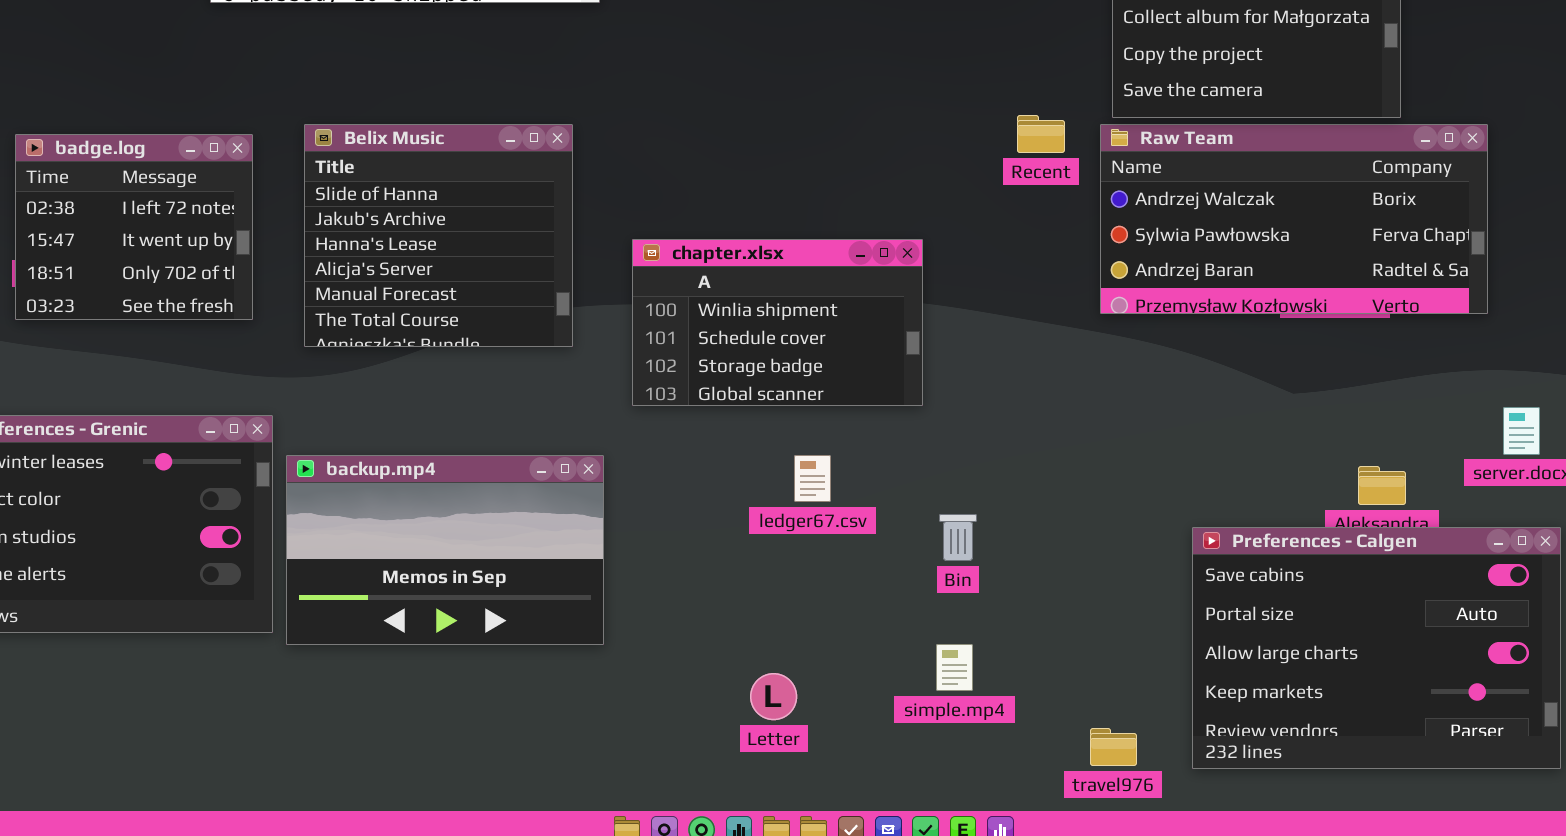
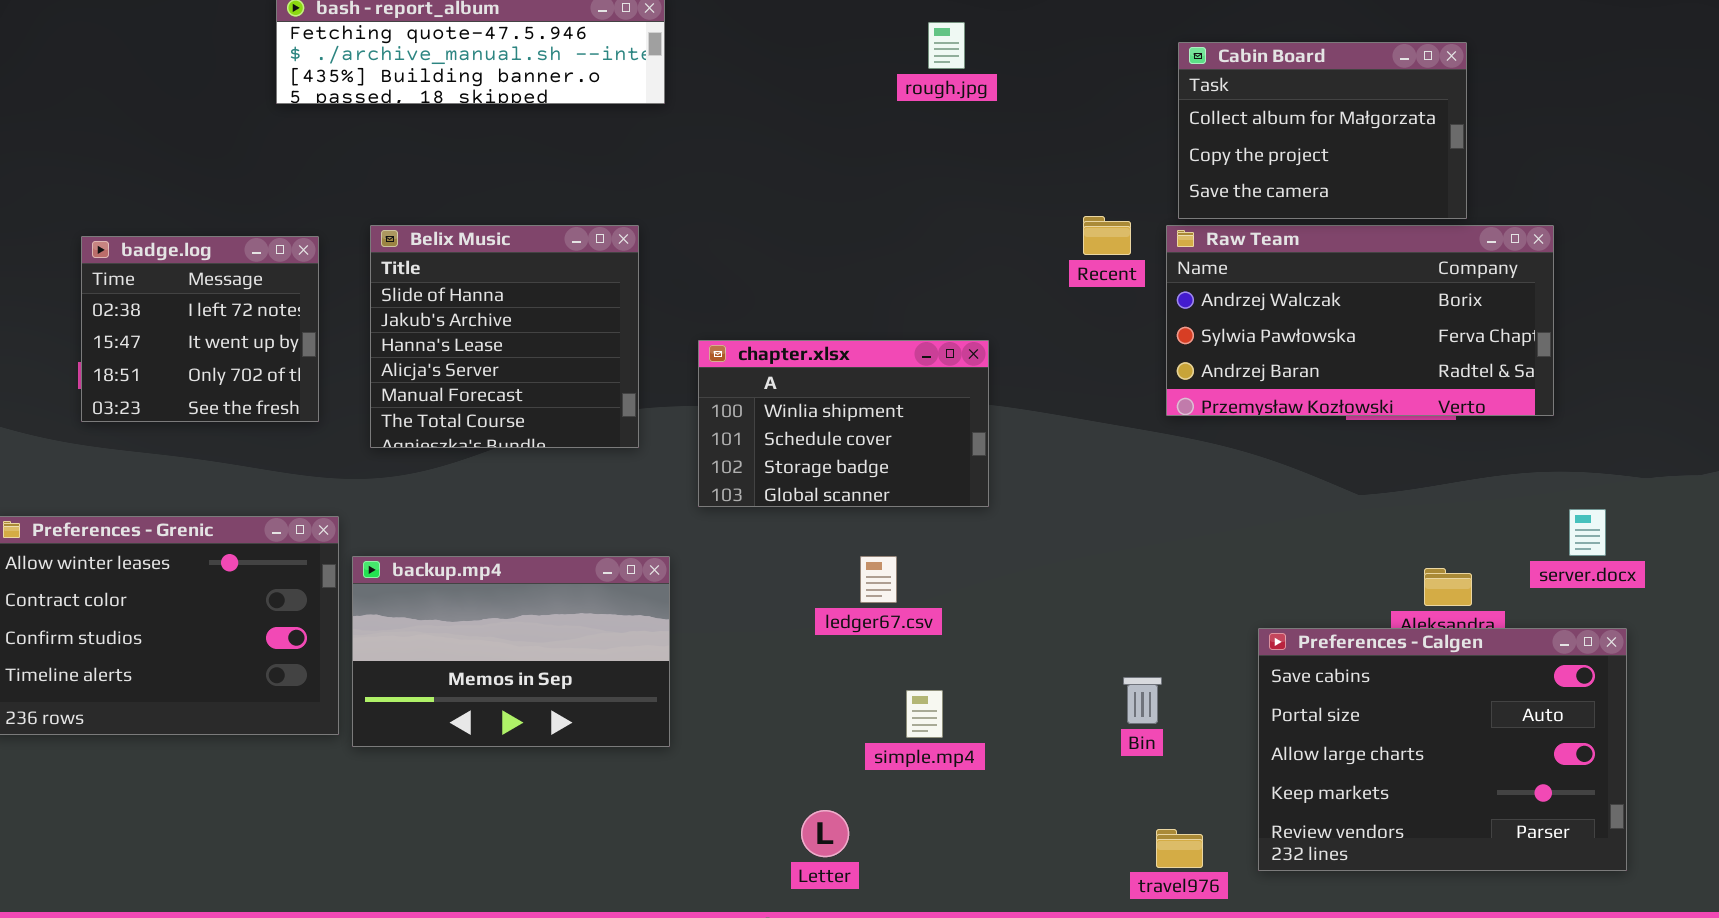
Bin: [939,514,977,561] -> [1123,677,1162,724], moved
simple.mp4: [936,644,973,691] -> [906,690,943,738], moved
Letter: [750,673,797,720] -> [801,810,849,857], moved

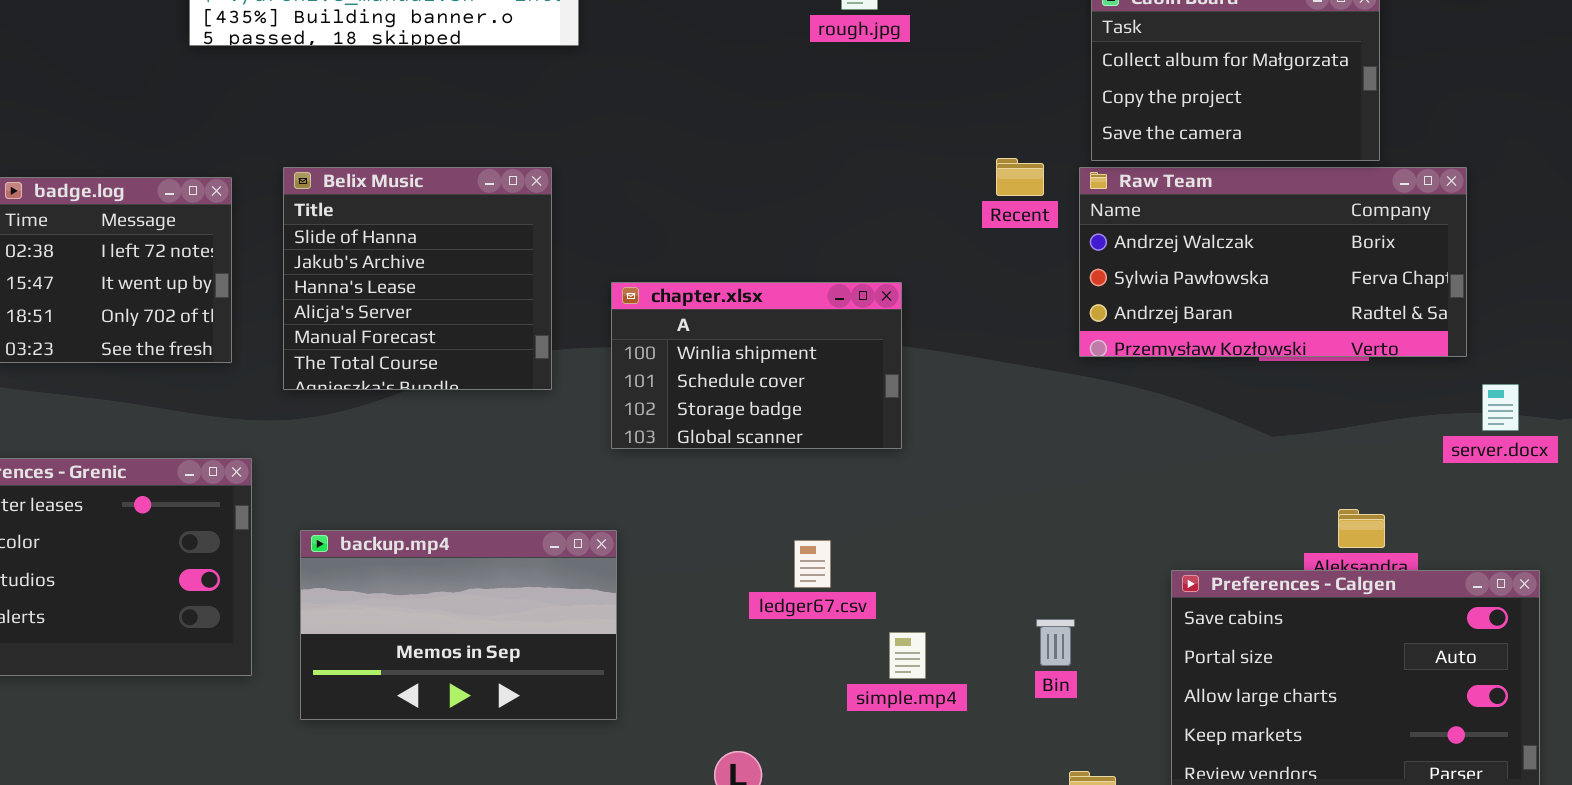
server.docx: [1569,509,1606,556] -> [1482,384,1519,431], moved
backup.mp4: [352,556,670,747] -> [300,530,617,720], moved
ledger67.csv: [860,556,897,603] -> [794,540,831,588], moved
simple.mp4: [906,690,943,738] -> [889,632,926,679], moved

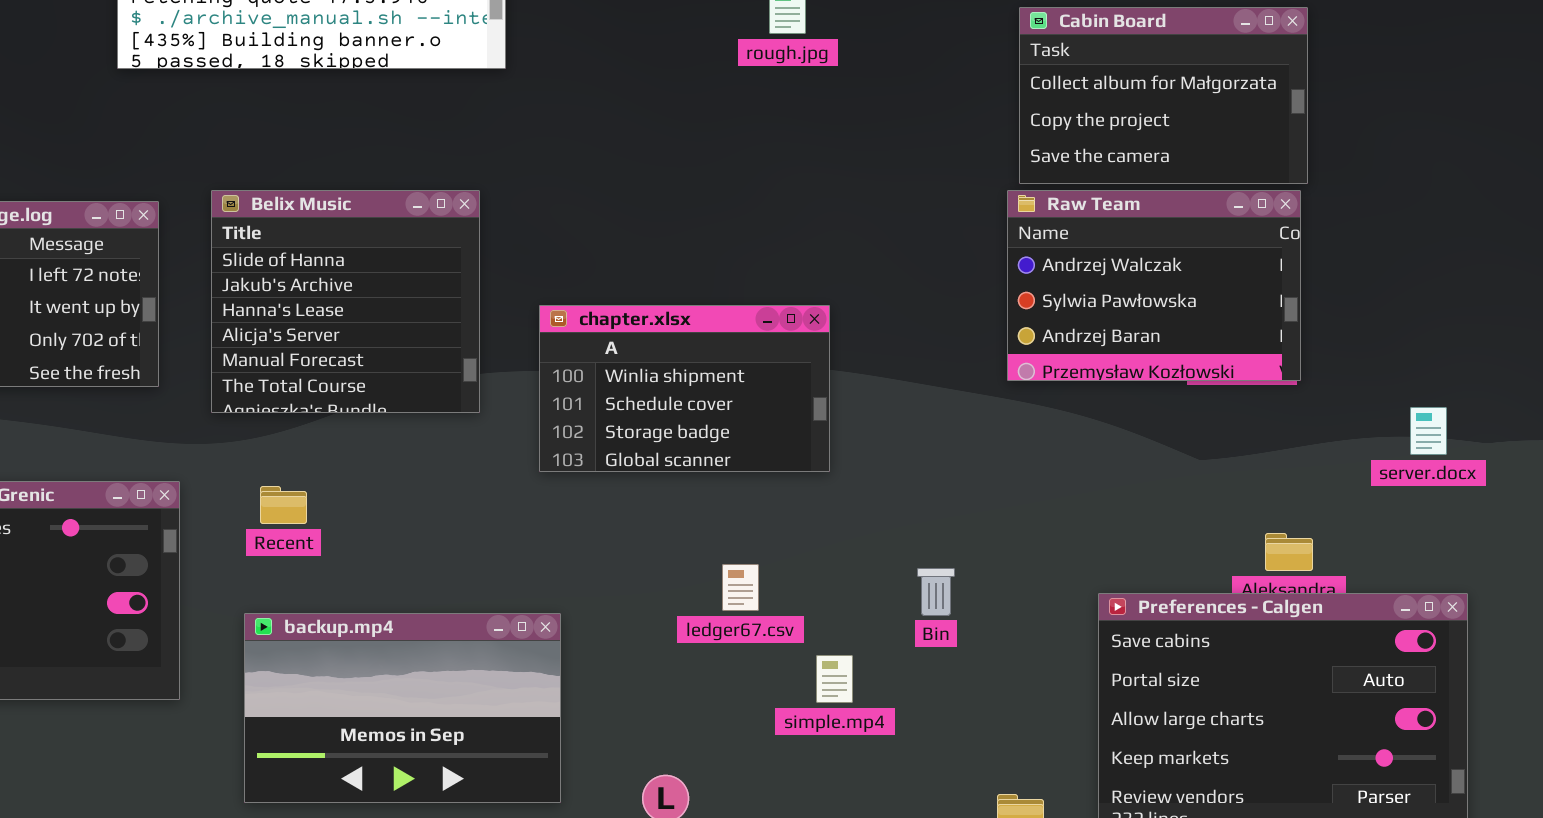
Recent: [996,158,1044,196] -> [260,486,307,524], moved
Raw Team: [1079,167,1467,357] -> [1007,190,1301,381], resized
backup.mp4: [300,530,617,720] -> [244,613,561,803], moved
Bin: [1036,619,1075,666] -> [917,568,955,616], moved

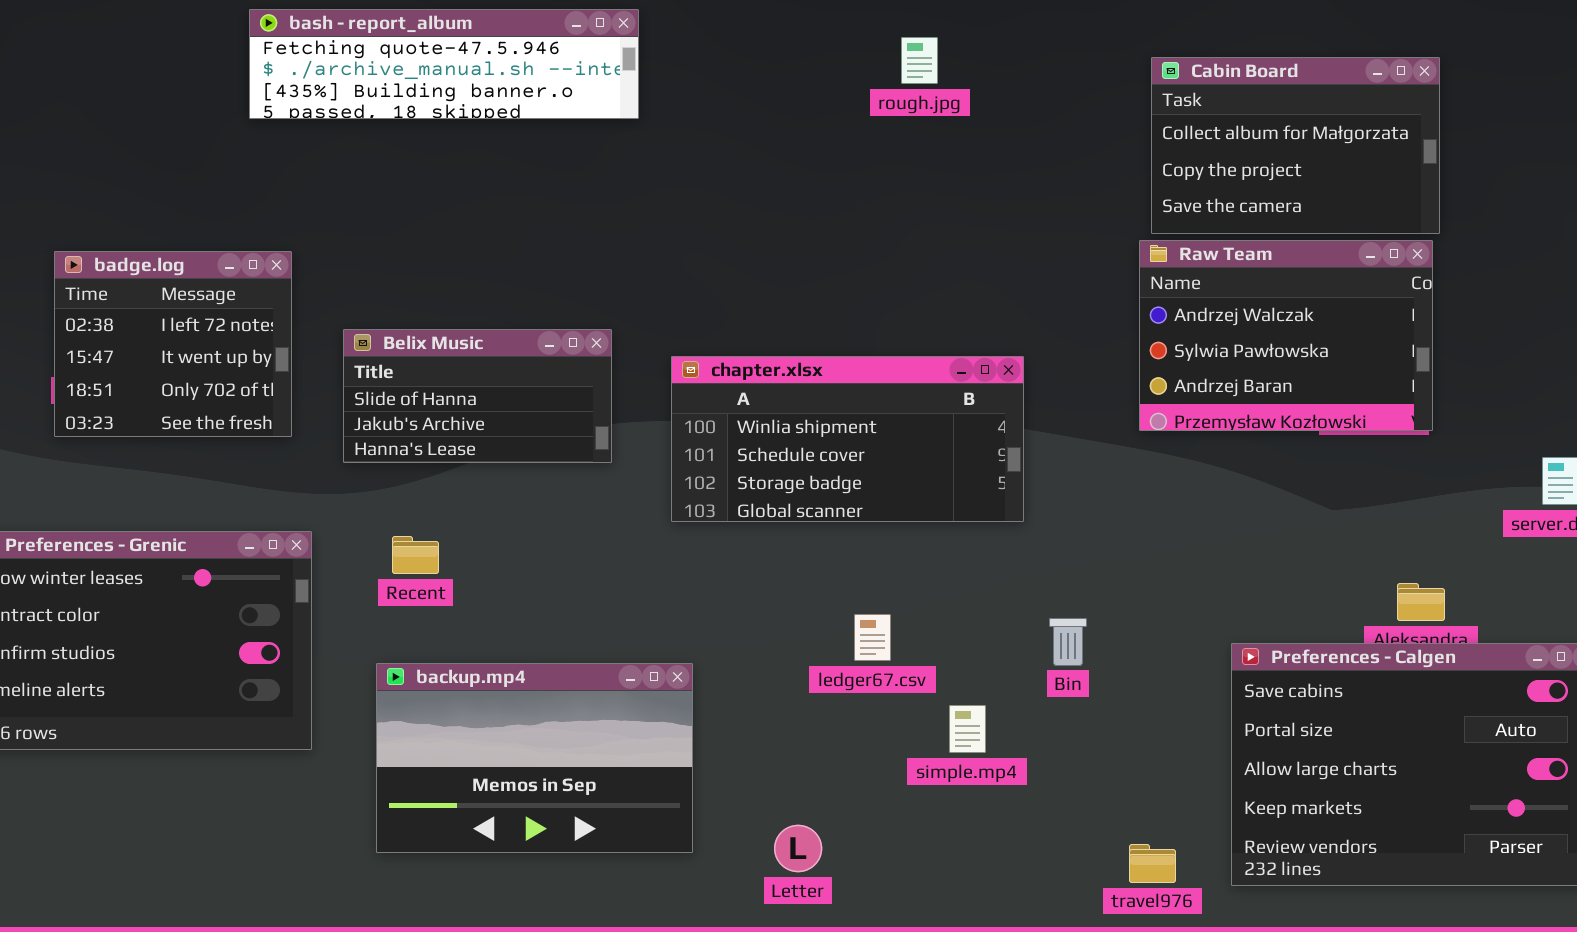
Belix Music: [211,190,480,413] -> [343,329,612,463], resized
chapter.xlsx: [539,305,830,472] -> [671,356,1024,522], resized

